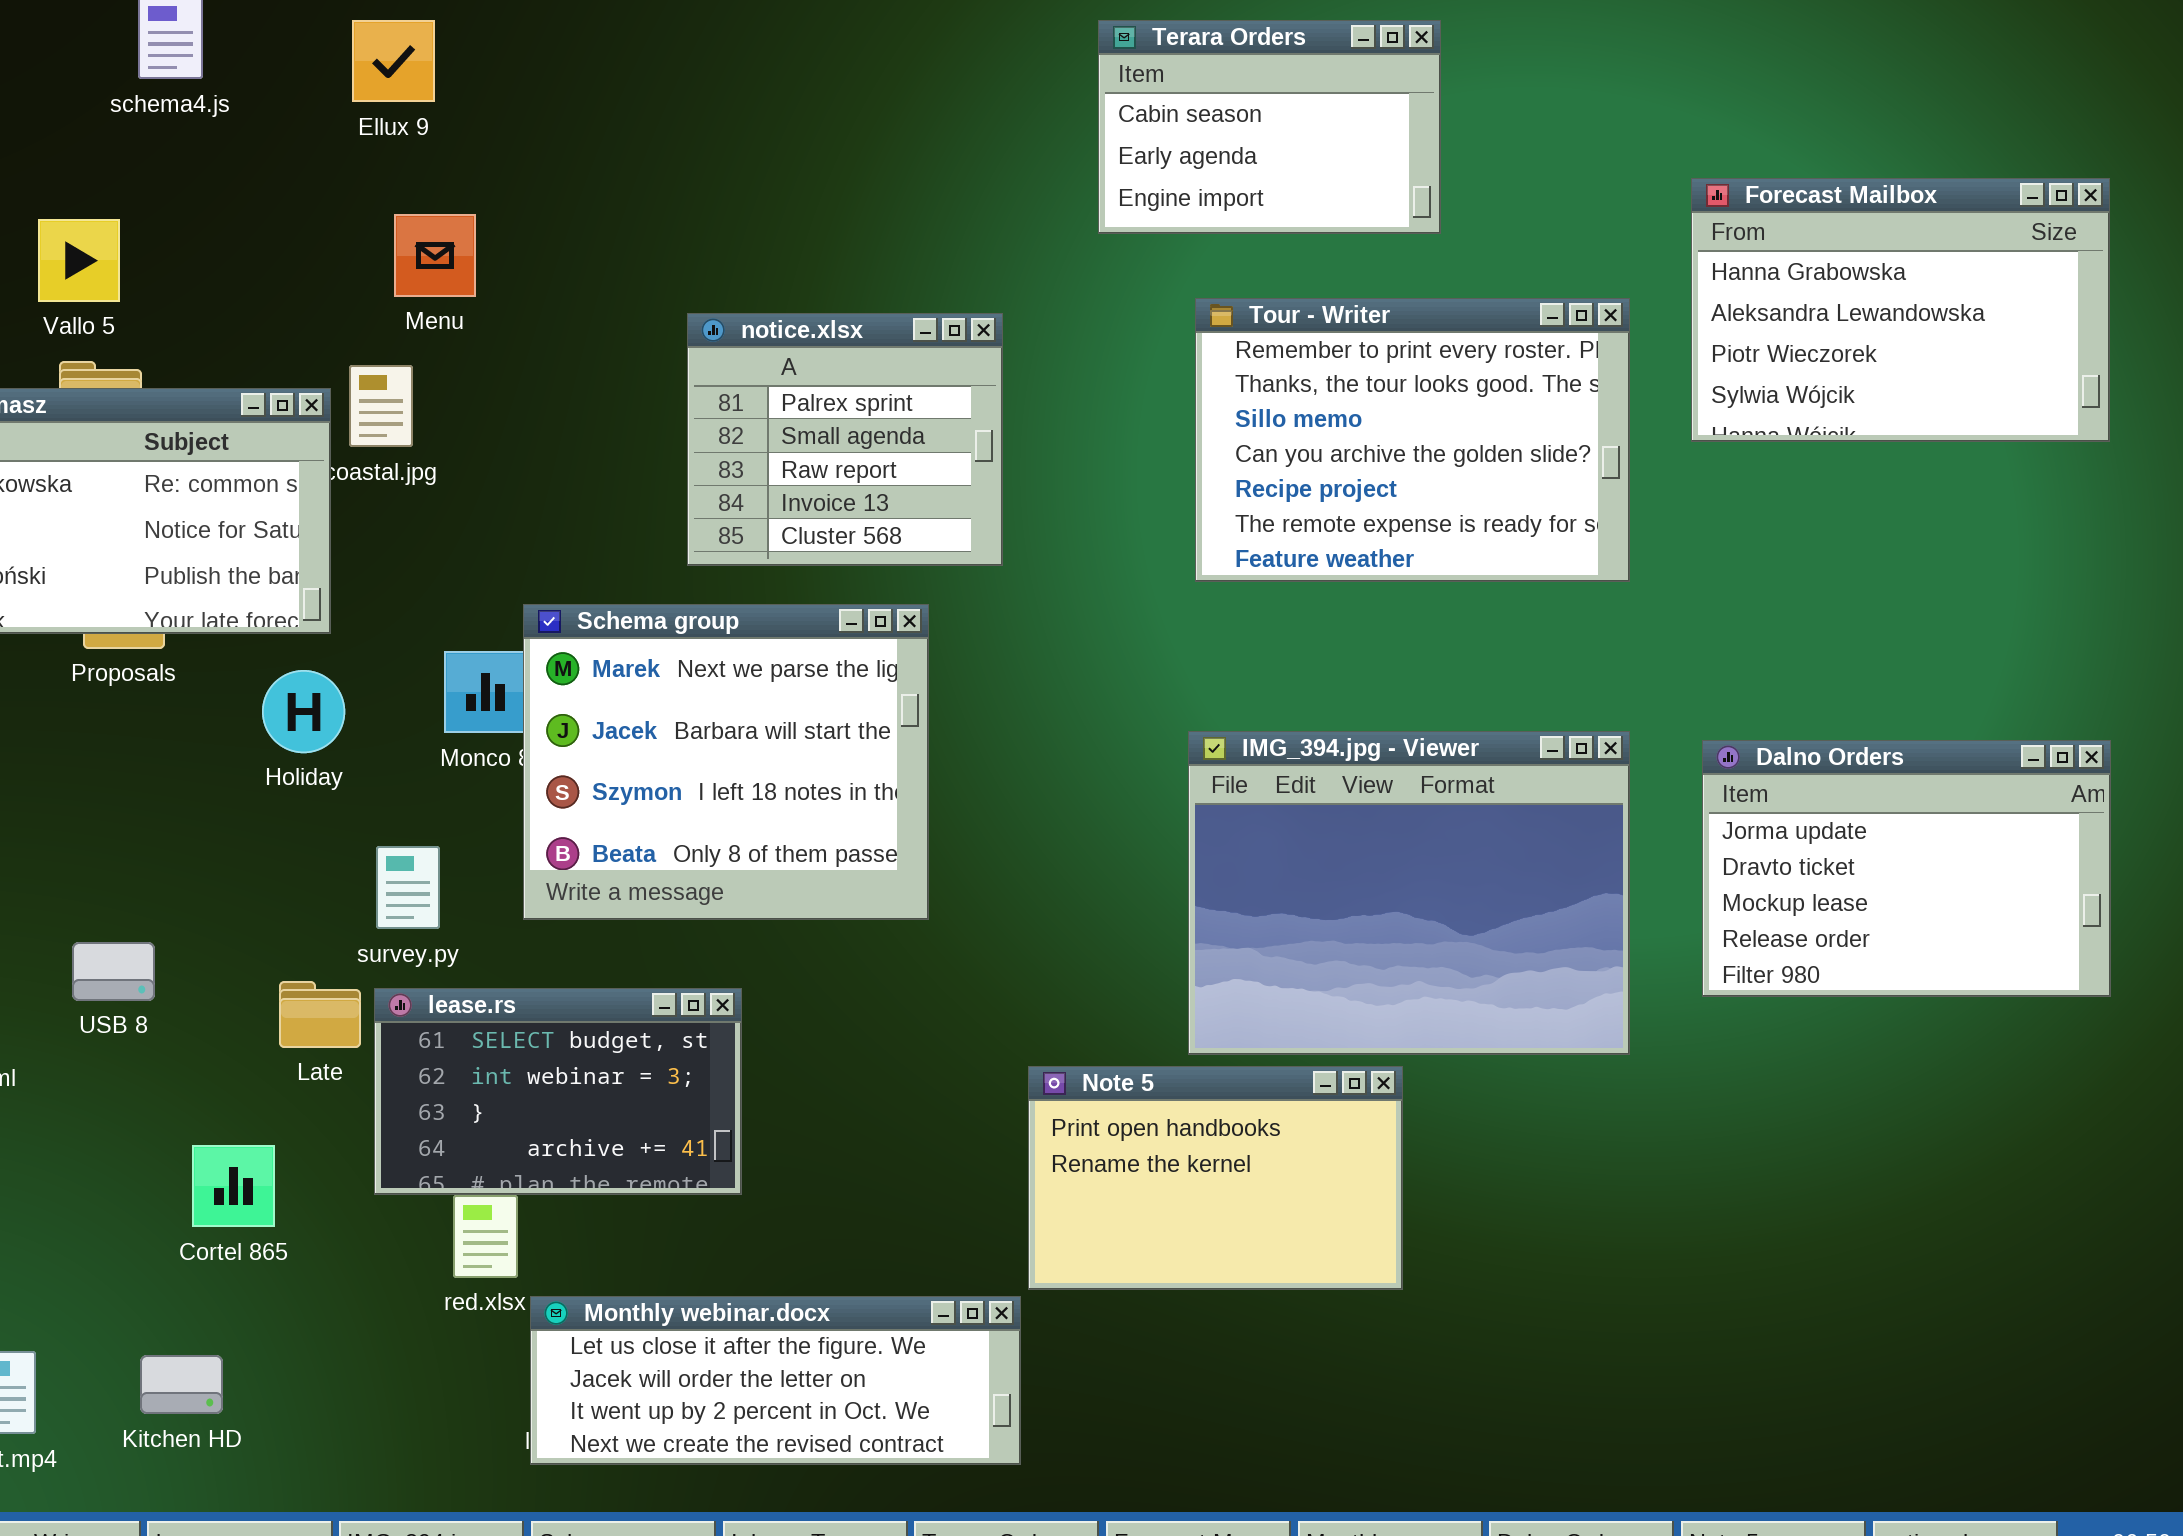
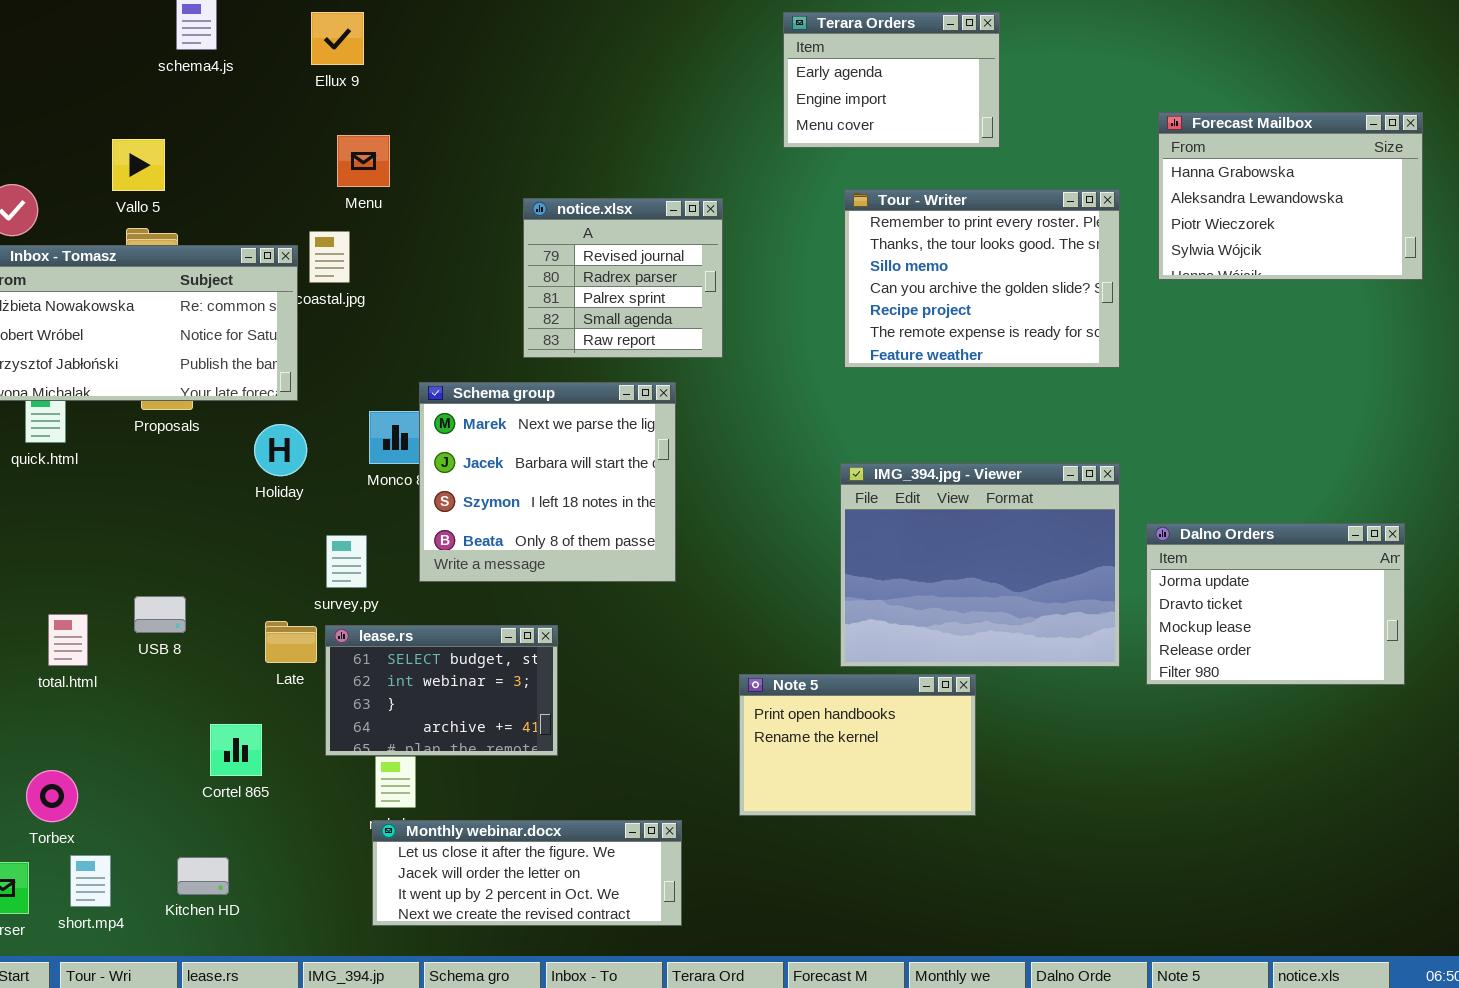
Terara Orders: [1098,20,1441,234] -> [783,12,1000,148], scrolled down 1 row
notice.xlsx: [687,313,1003,566] -> [523,198,723,358], scrolled up 2 rows
Dalno Orders: [1702,740,2111,997] -> [1146,523,1405,685], moved
Monthly webinar.docx: [530,1296,1021,1465] -> [372,820,682,926], moved

